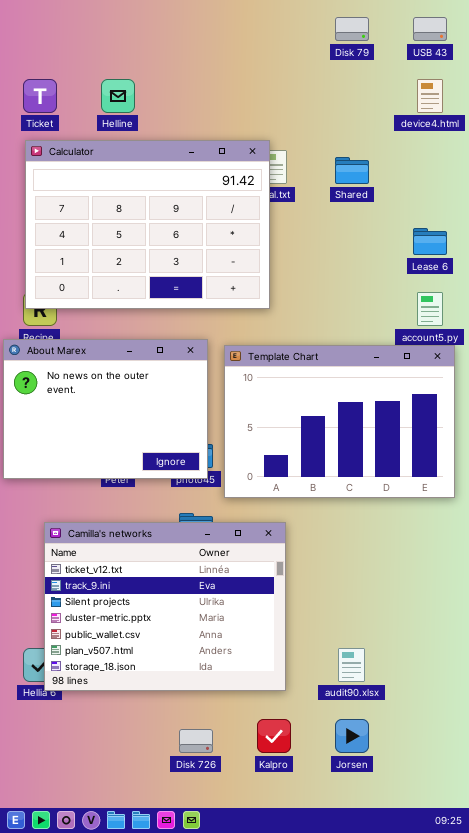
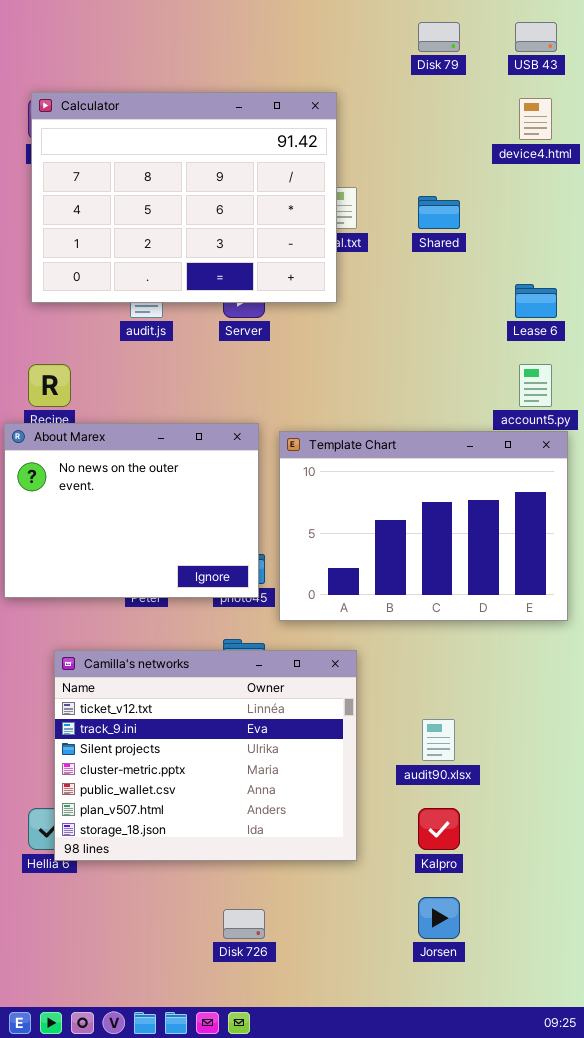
Calculator: [25,140,270,309] -> [31,92,337,303], moved
audit90.xlsx: [338,648,365,682] -> [422,719,455,761], moved
Kalpro: [257,719,291,753] -> [418,808,460,850], moved

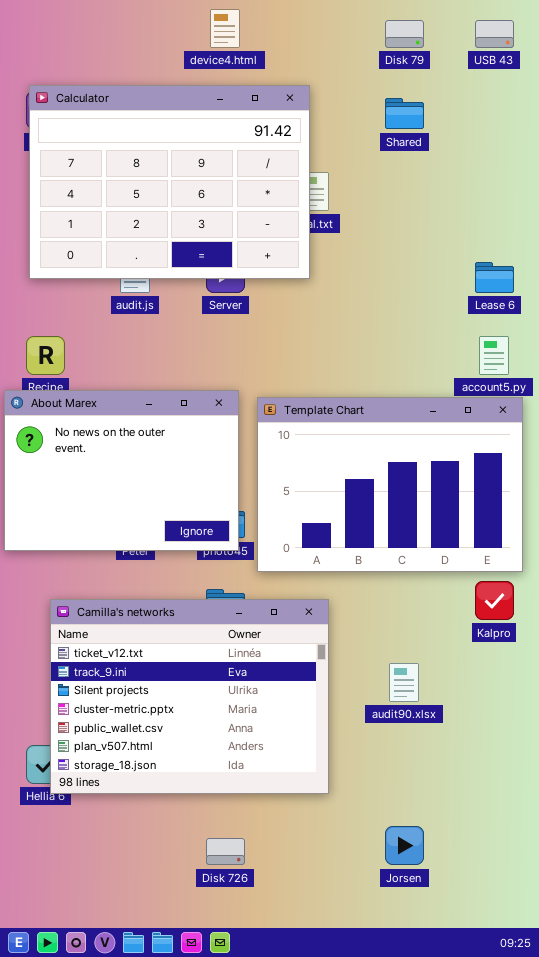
device4.html: [519,98,552,140] -> [210,9,240,48], moved
Shared: [418,196,460,229] -> [385,98,424,129], moved
Kalpro: [418,808,460,850] -> [475,581,514,620], moved

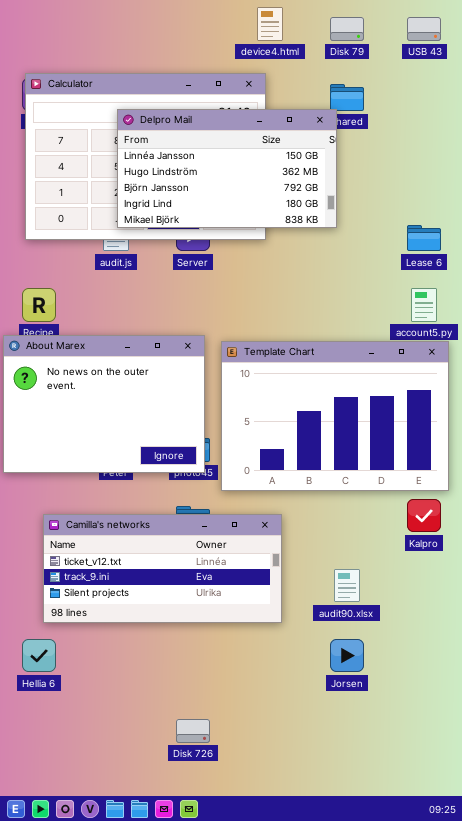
device4.html: [210,9,240,48] -> [257,7,283,41], moved
Delpro Mail: none -> [117,109,337,228], opened
Camilla's networks: [50,599,329,794] -> [43,514,282,623], resized
Jorsen: [385,826,424,865] -> [330,639,364,672], moved

